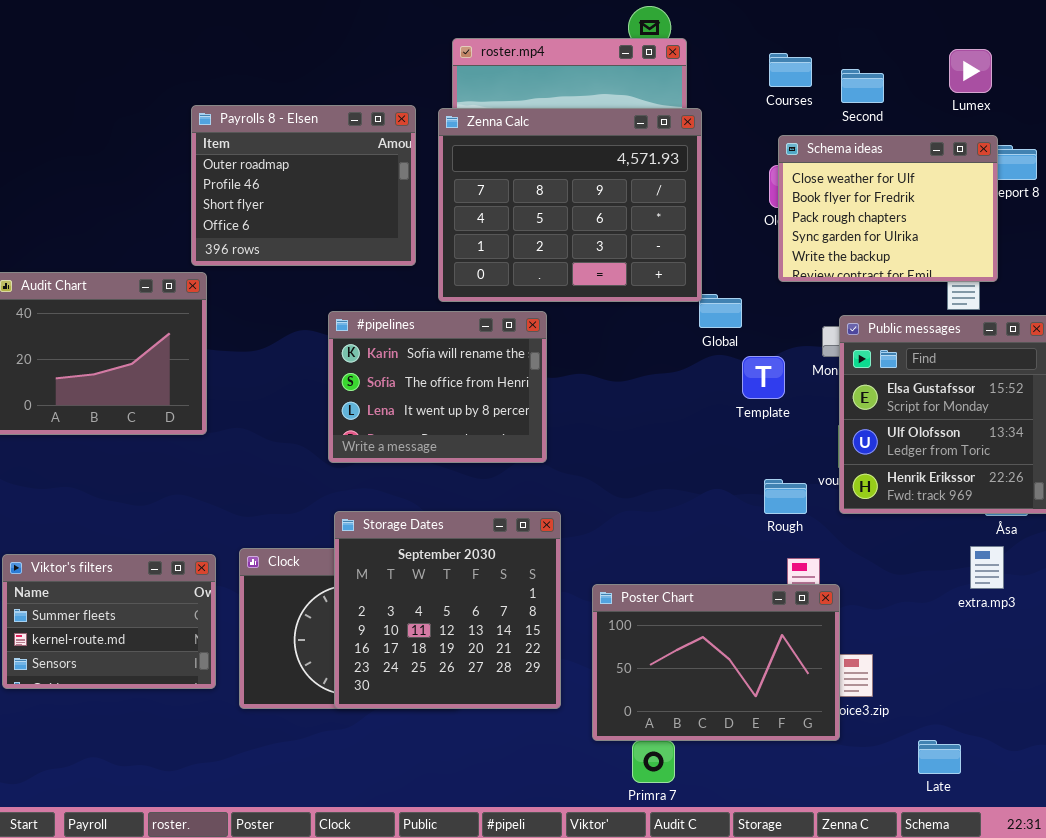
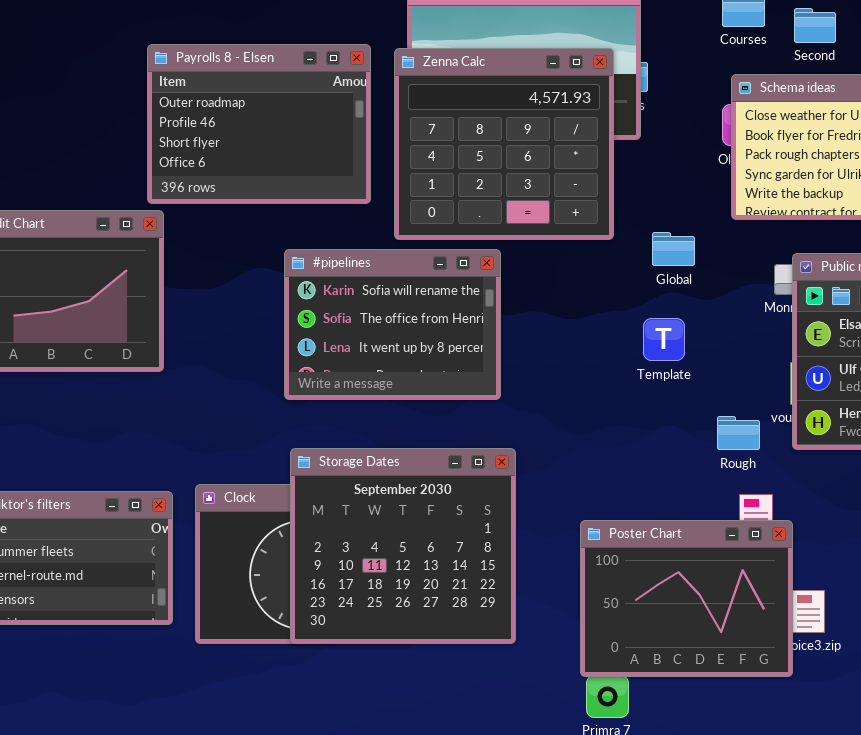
Zenna Calc: [438,108,702,302] -> [394,48,614,240], resized
Template: [742,356,785,399] -> [643,318,685,361], moved
Poster Chart: [592,584,840,741] -> [580,520,793,677], resized

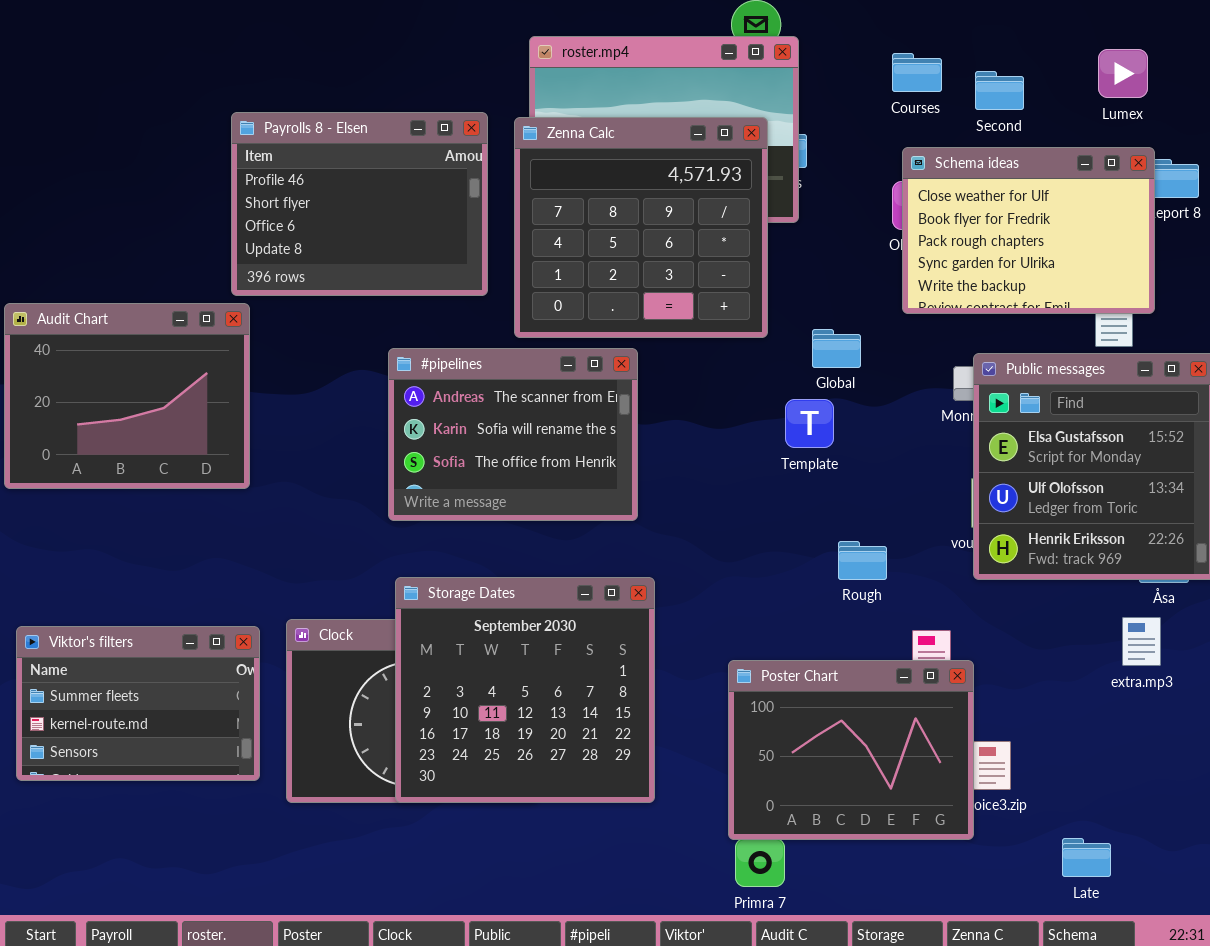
Payrolls 8 - Elsen: [147,44,371,204] -> [231,112,488,296], scrolled down 1 row
#pipelines: [284,249,501,400] -> [388,348,638,521], scrolled up 1 row
Template: [643,318,685,361] -> [785,399,834,448], moved
Rough: [717,416,760,450] -> [838,541,887,580], moved

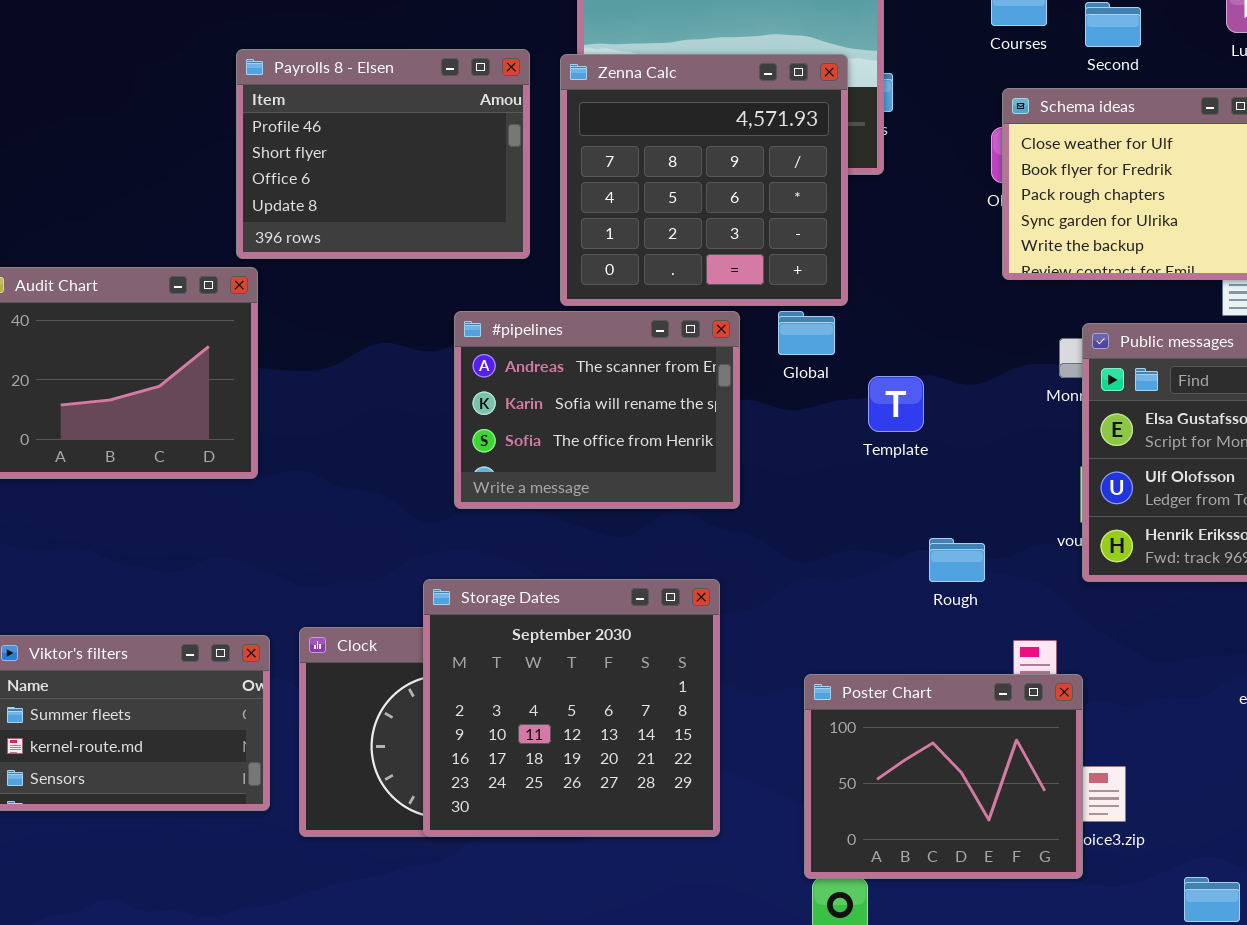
Global: [812,329,861,368] -> [778,311,835,355], moved
#pipelines: [388,348,638,521] -> [454,311,740,509], moved

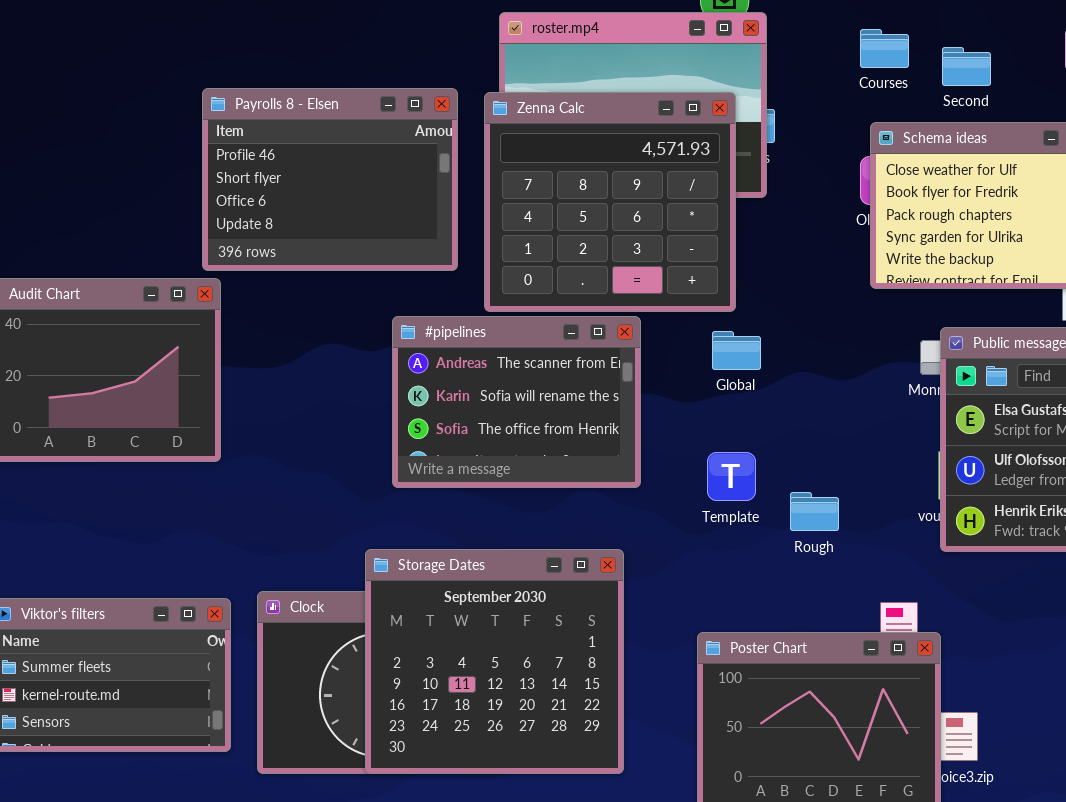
Global: [778,311,835,355] -> [712,331,761,370], moved
Template: [868,376,924,432] -> [707,452,756,501], moved
Rough: [929,538,985,582] -> [790,492,839,531], moved

